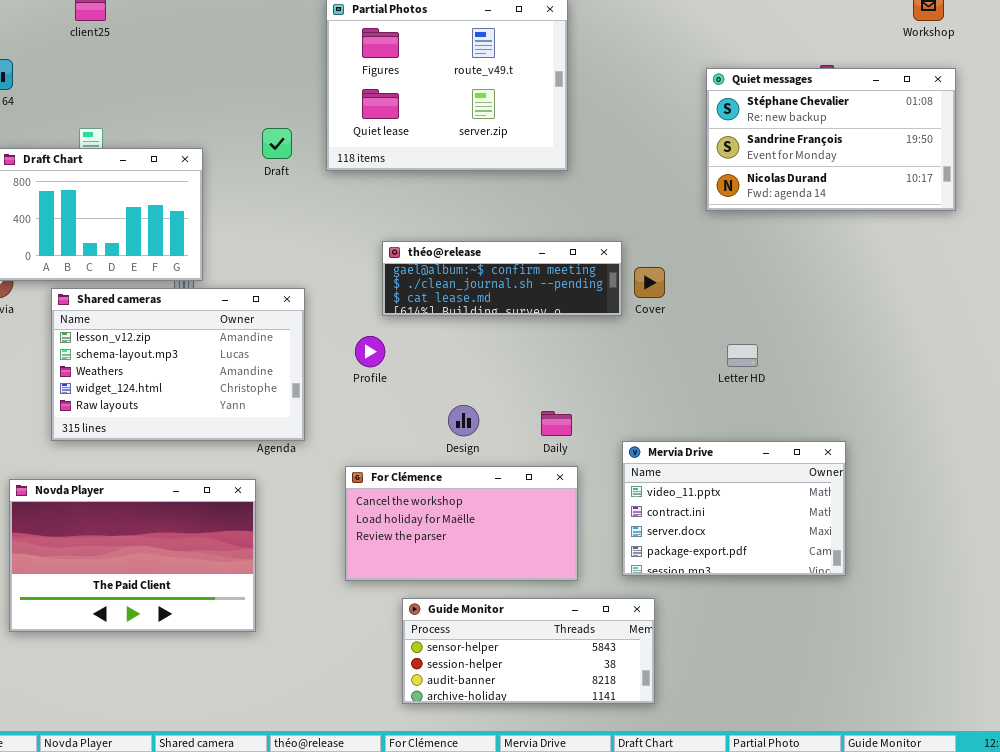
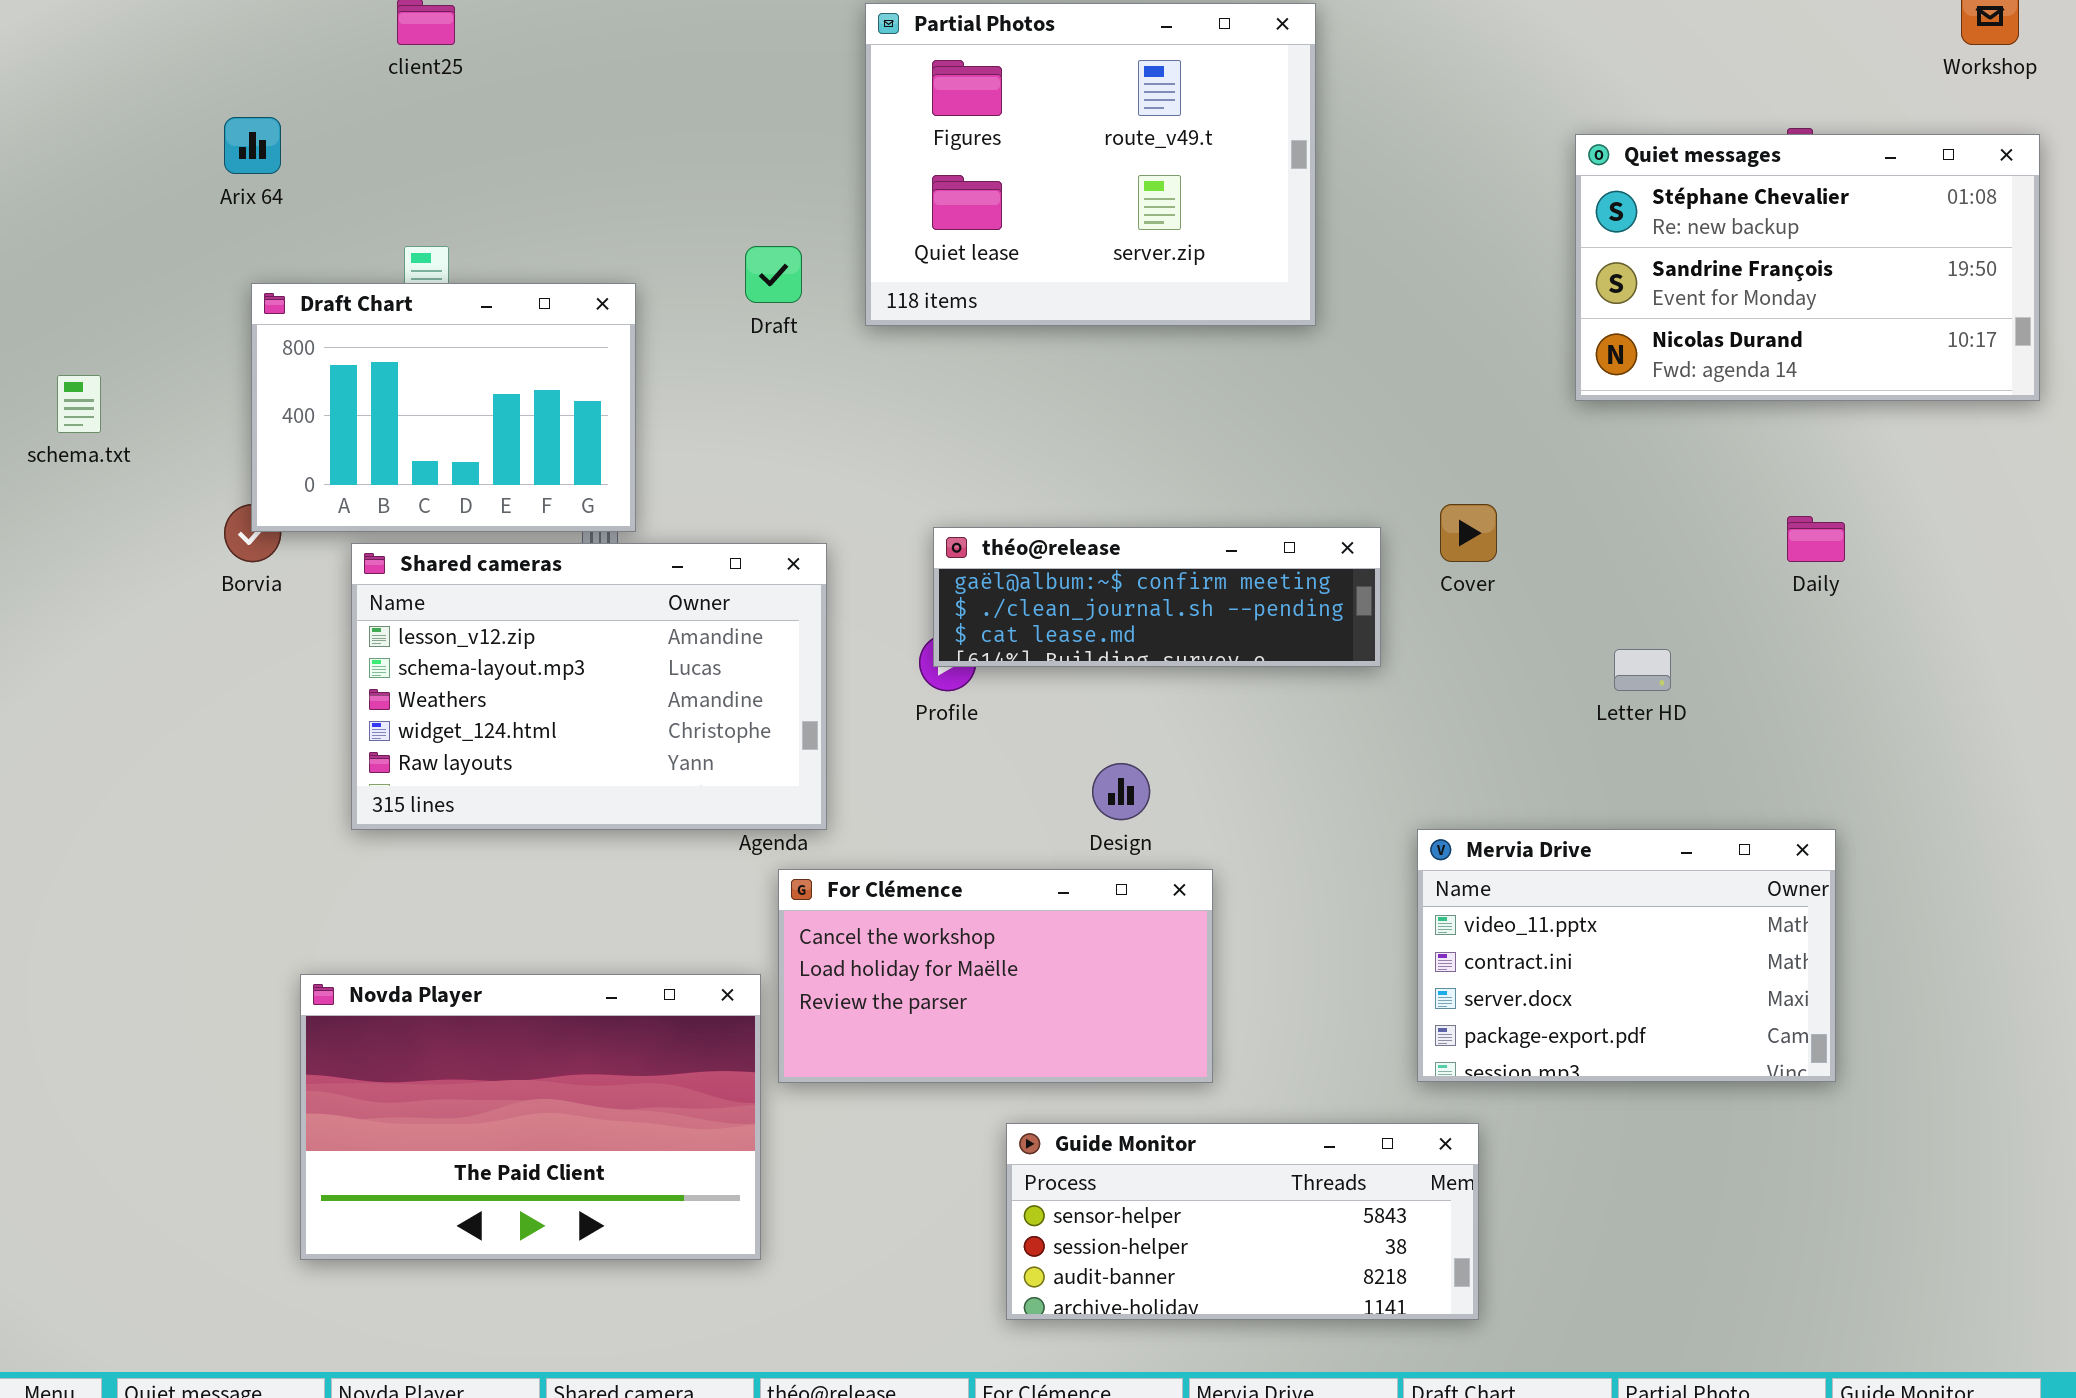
théo@release: [382,241,622,316] -> [933,527,1381,667], moved
Daily: [541,411,572,436] -> [1787,516,1845,562], moved
For Clémence: [345,466,578,581] -> [778,869,1213,1083], moved
Novda Player: [9,479,256,632] -> [300,974,761,1260], moved

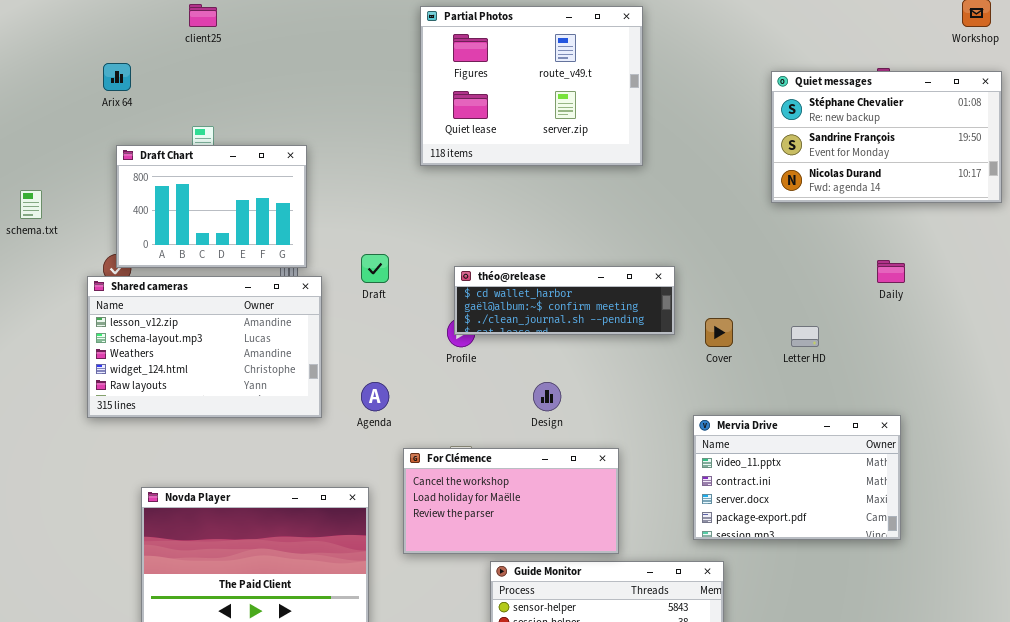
Draft: [745,246,802,303] -> [361,254,389,283], moved
Cover: [1440,504,1497,562] -> [705,318,733,347], moved
théo@release: [933,527,1381,667] -> [454,266,675,335], scrolled up 1 row
Shared cameras: [351,543,827,830] -> [87,276,322,418], moved
For Clémence: [778,869,1213,1083] -> [403,448,619,554], moved

